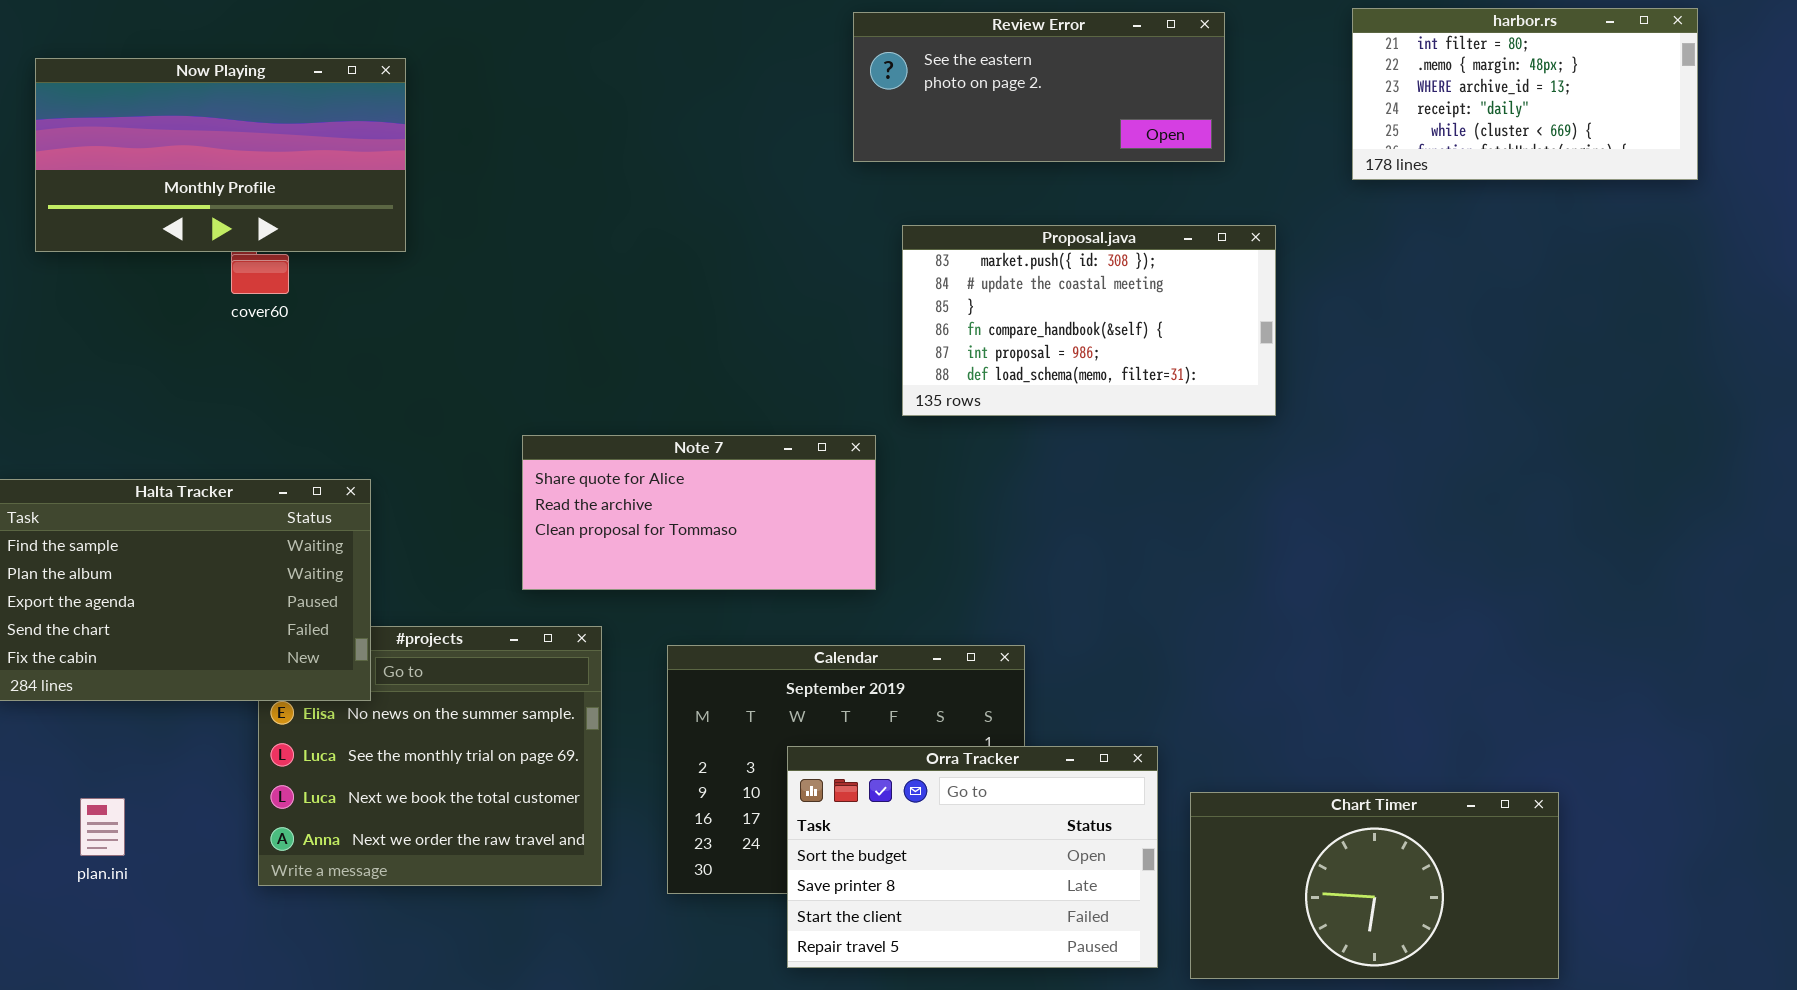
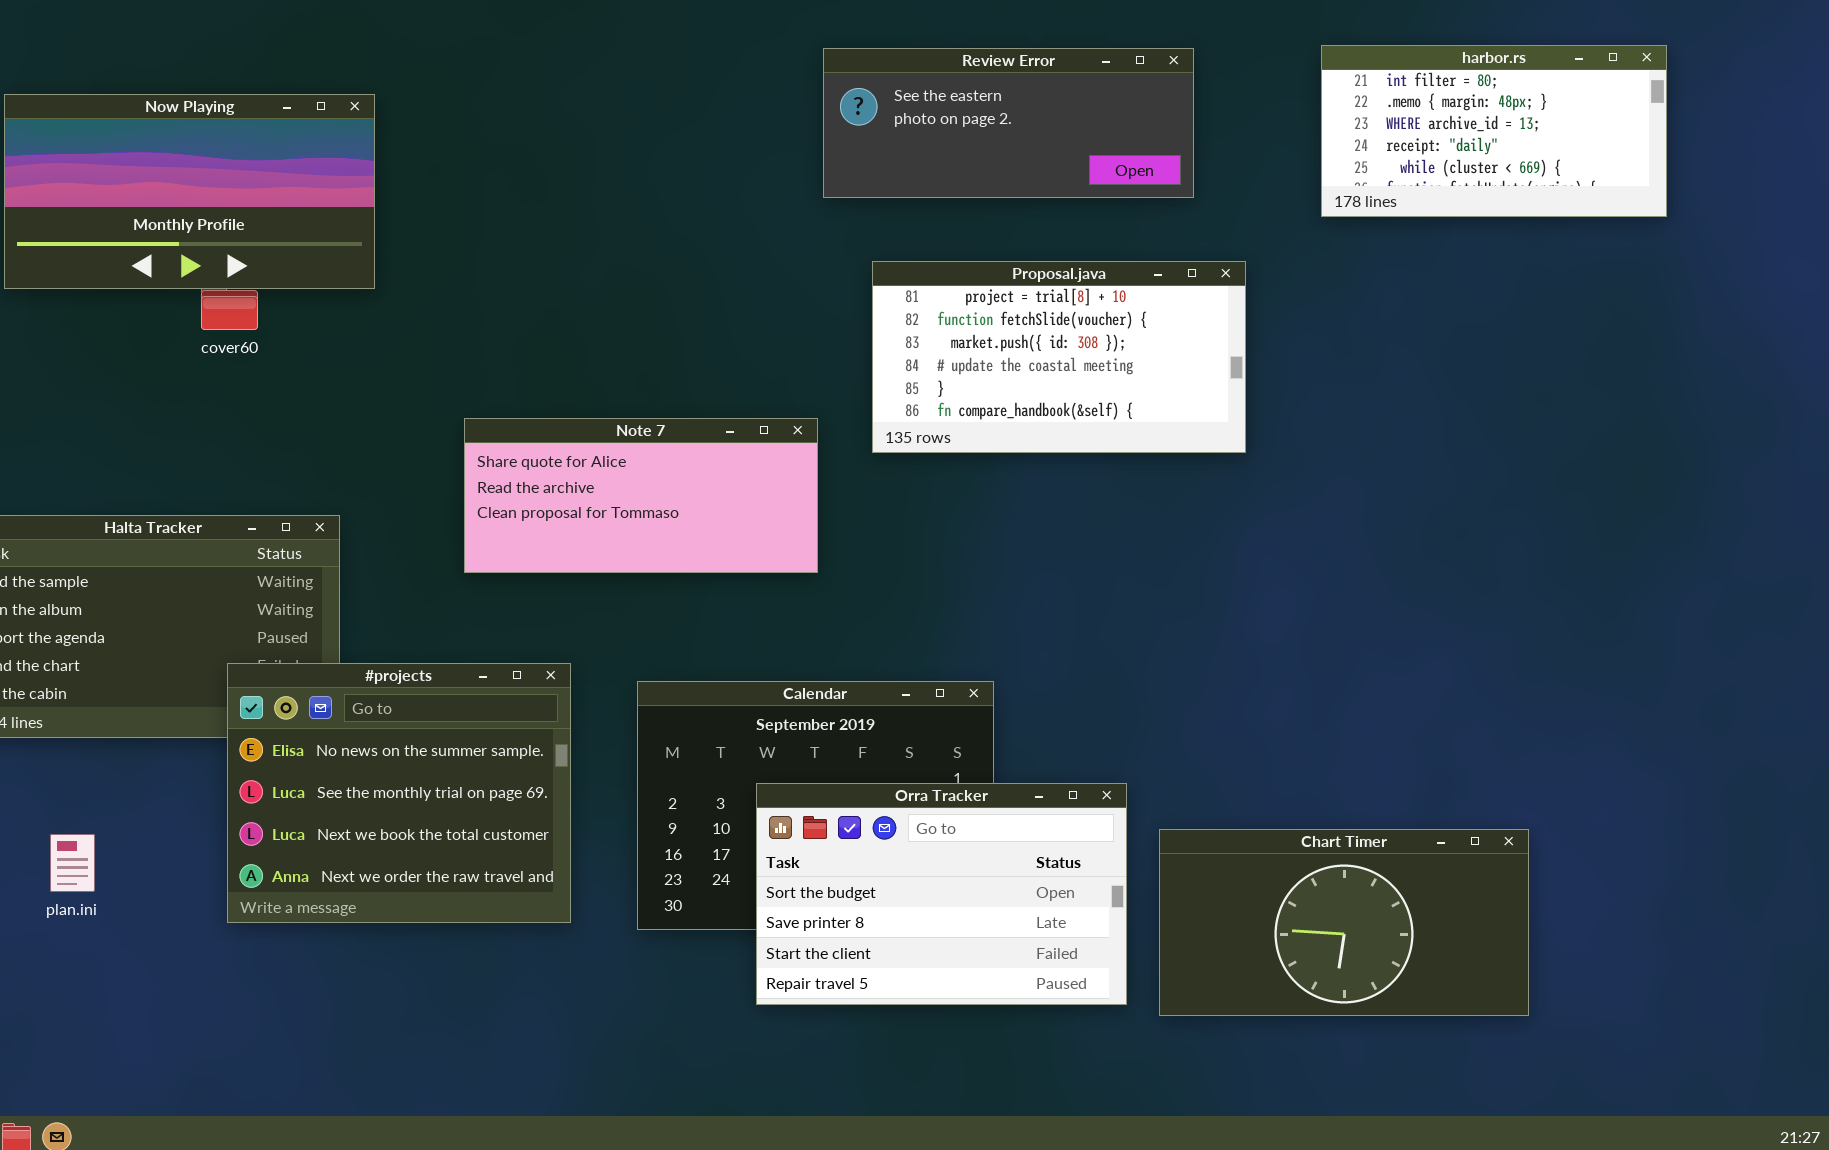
Proposal.java: [902,225,1276,416] -> [872,261,1246,453], scrolled up 2 rows
Note 7: [522,435,876,590] -> [464,418,818,573], moved
#projects: [258,626,602,886] -> [227,663,571,923], raised

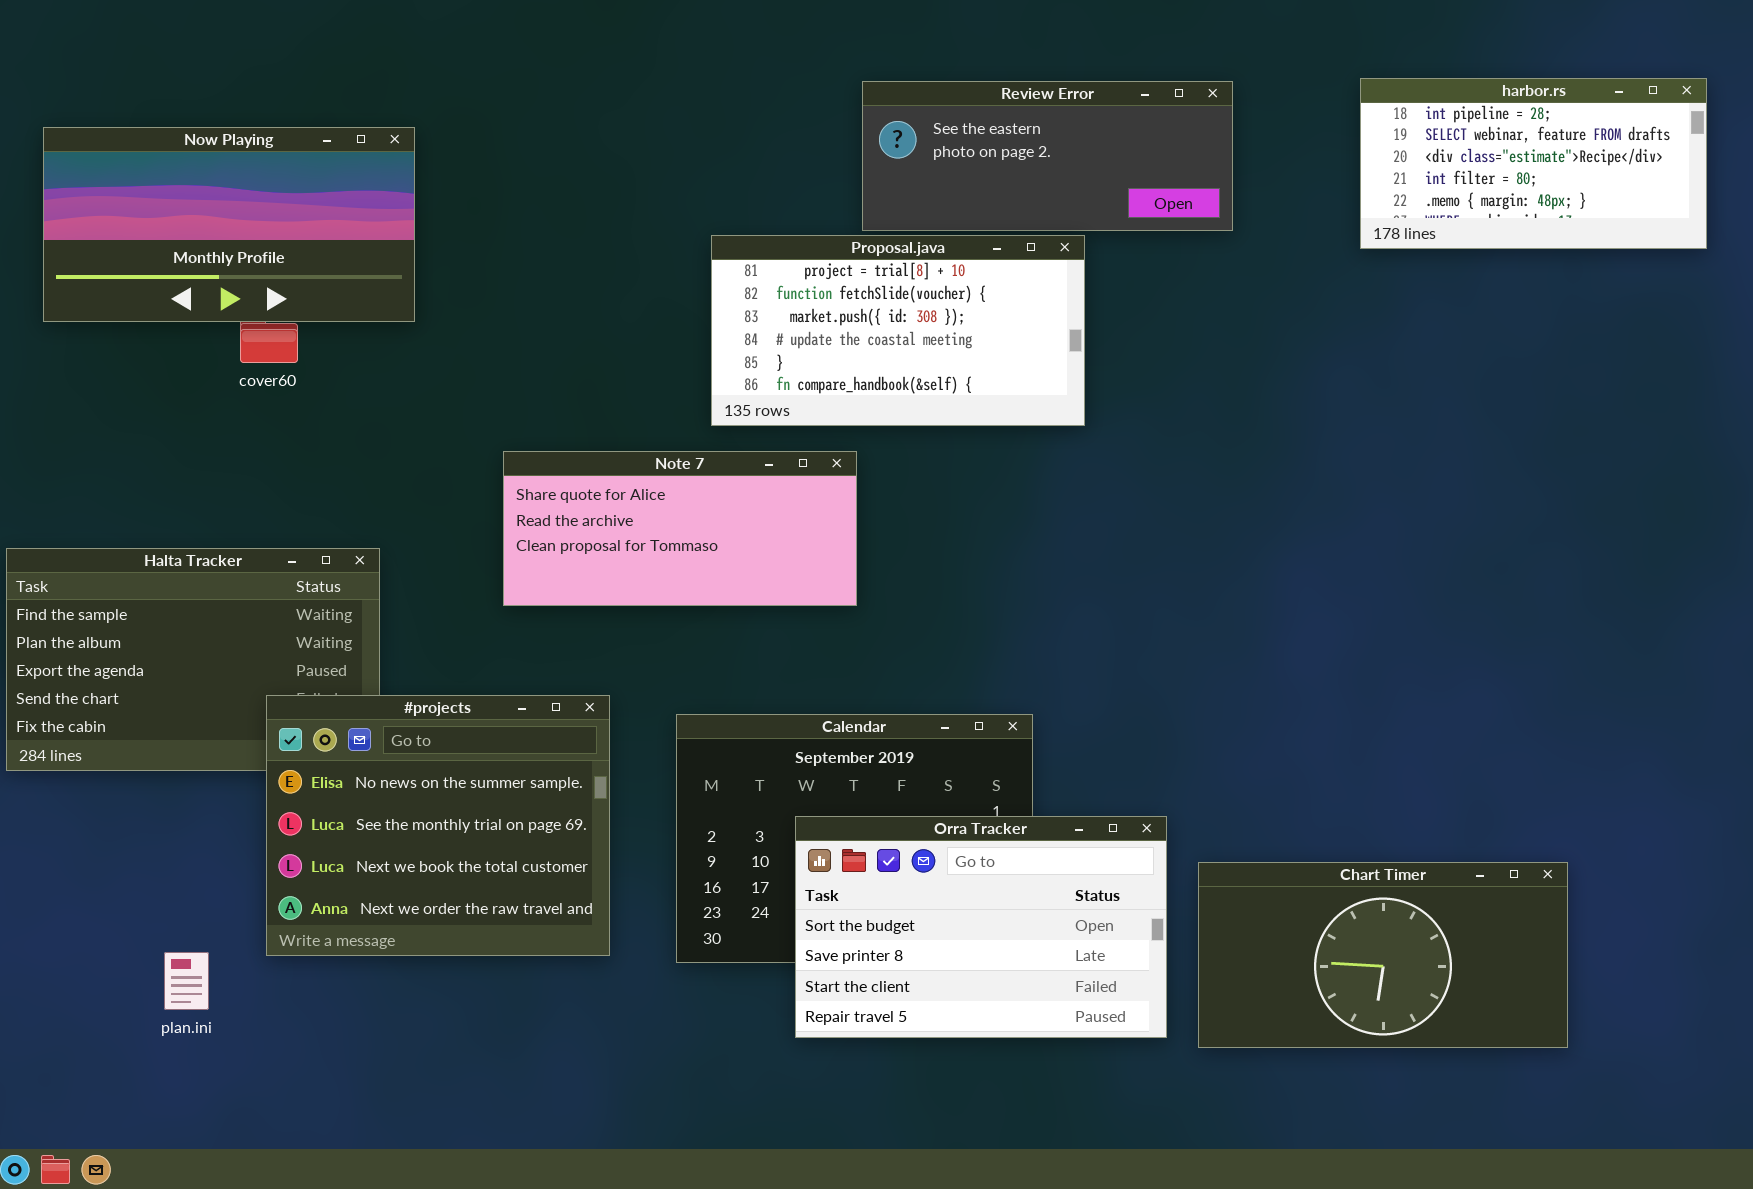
harbor.rs: [1321,45,1667,217] -> [1360,78,1707,249], scrolled up 3 rows
Proposal.java: [872,261,1246,453] -> [711,235,1085,426], moved
plan.ini: [50,834,95,892] -> [164,952,209,1010], moved

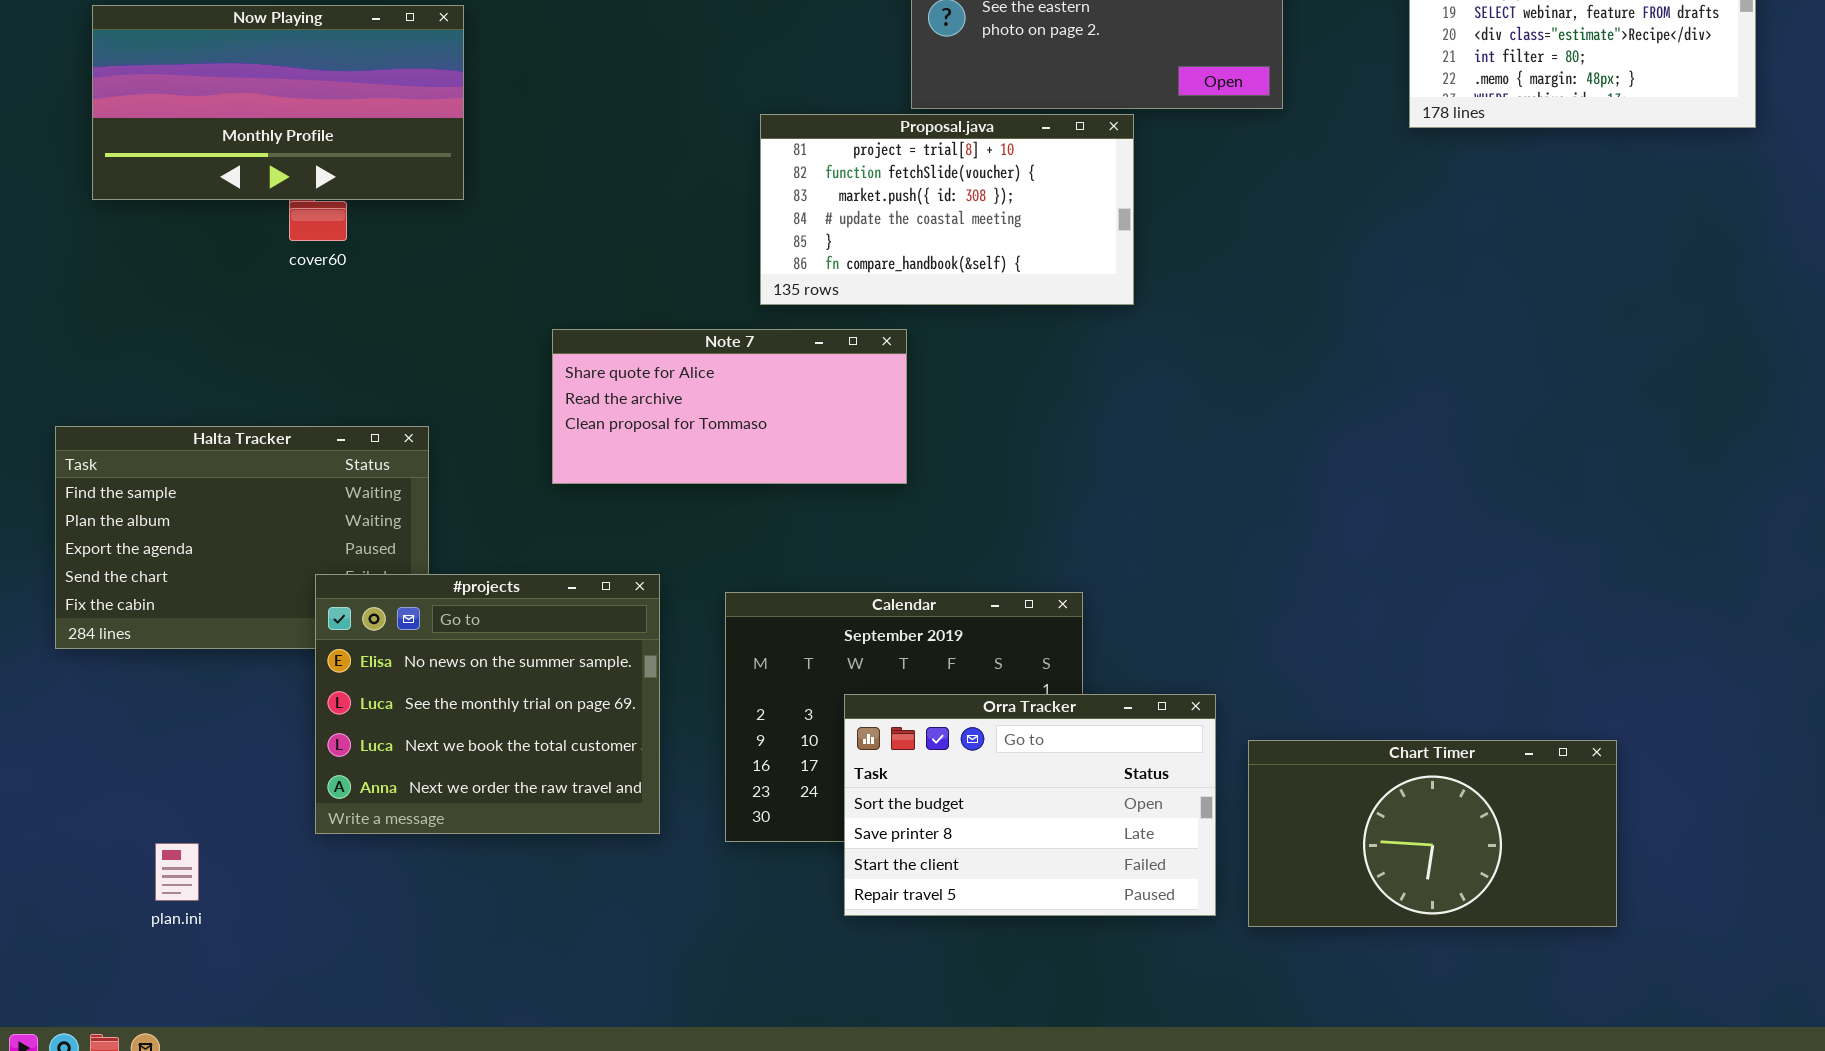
plan.ini: [164,952,209,1010] -> [155,843,199,901], moved

